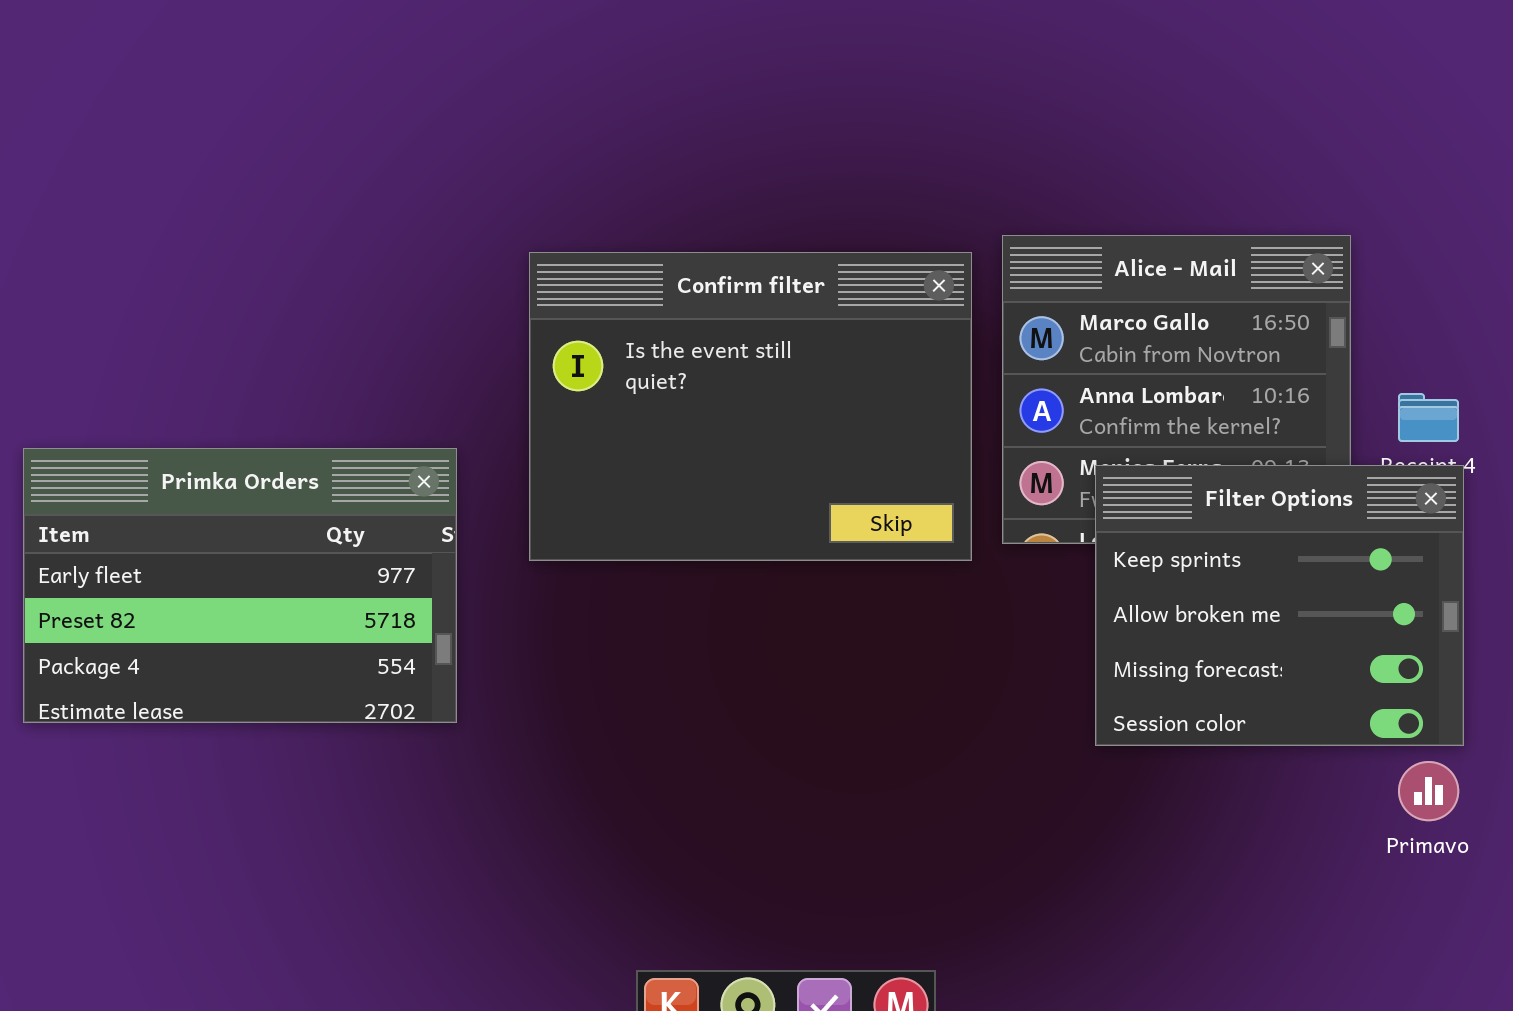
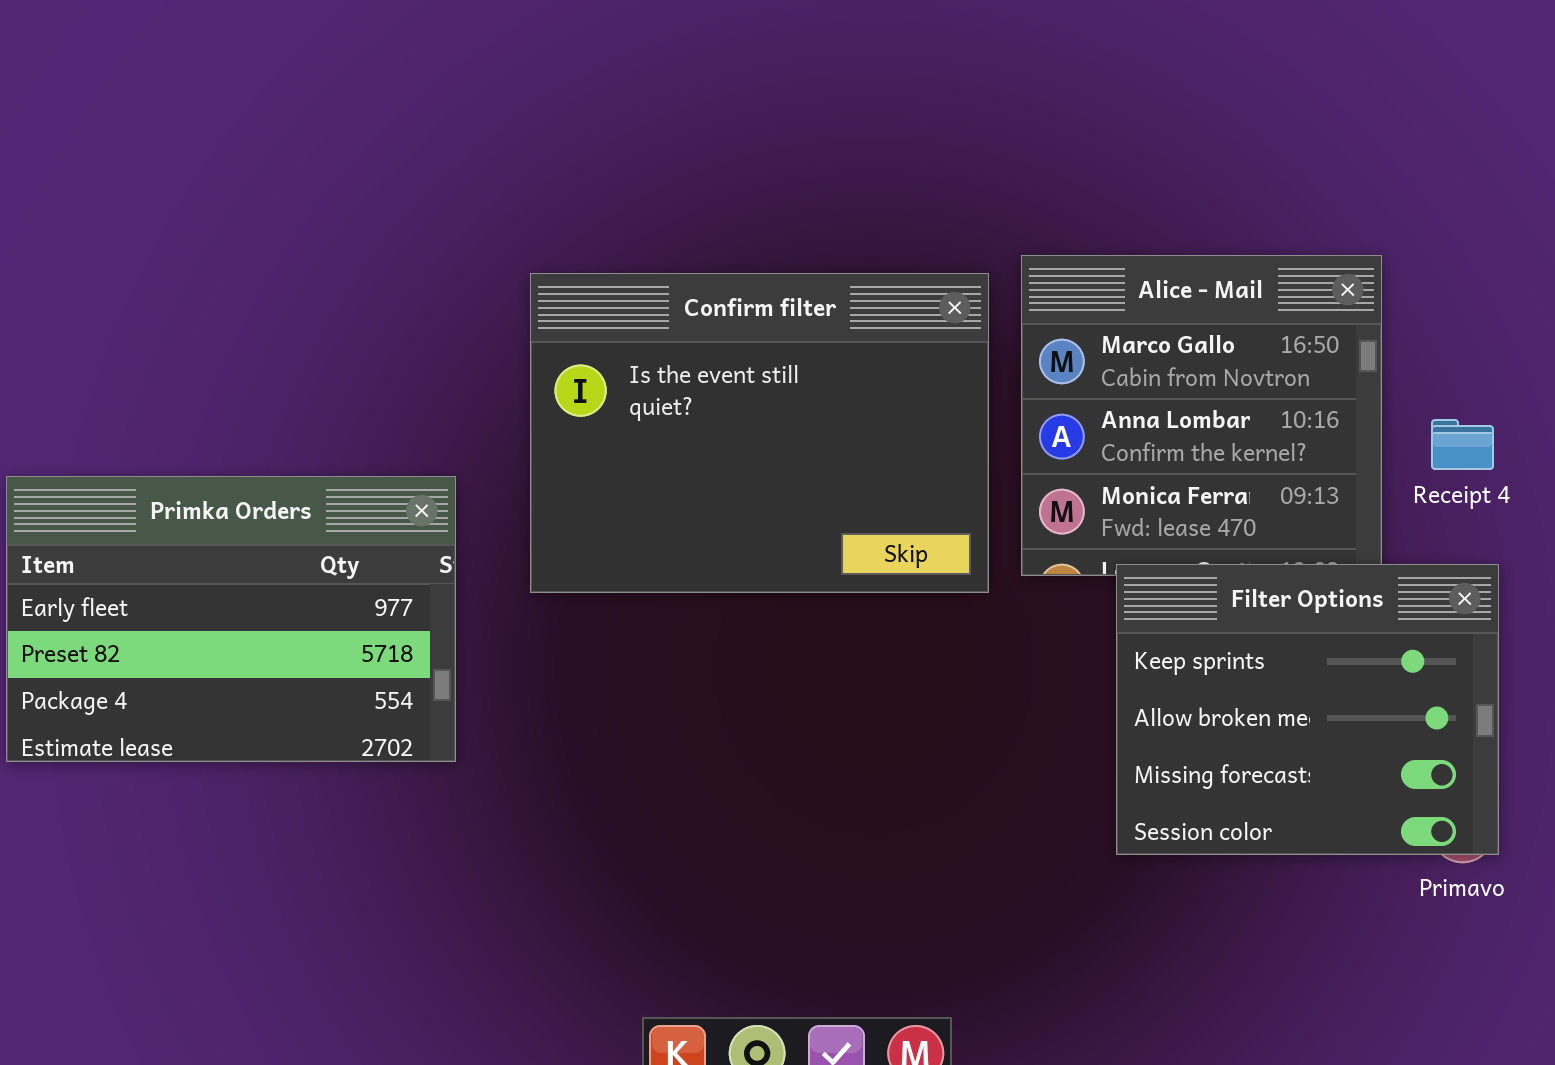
Filter Options: [1095,465,1464,746] -> [1116,564,1499,855], moved

